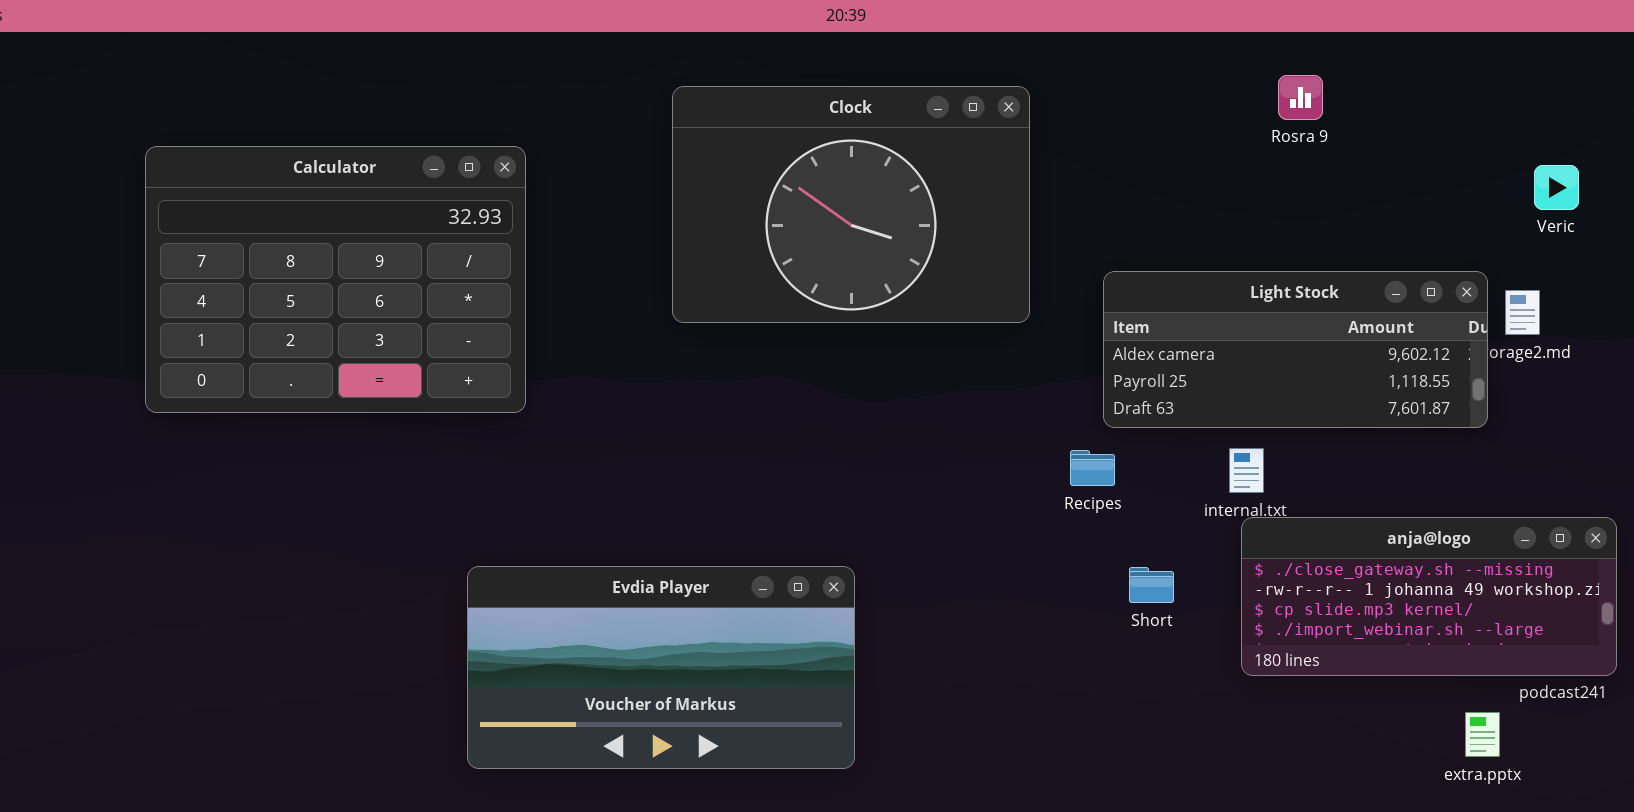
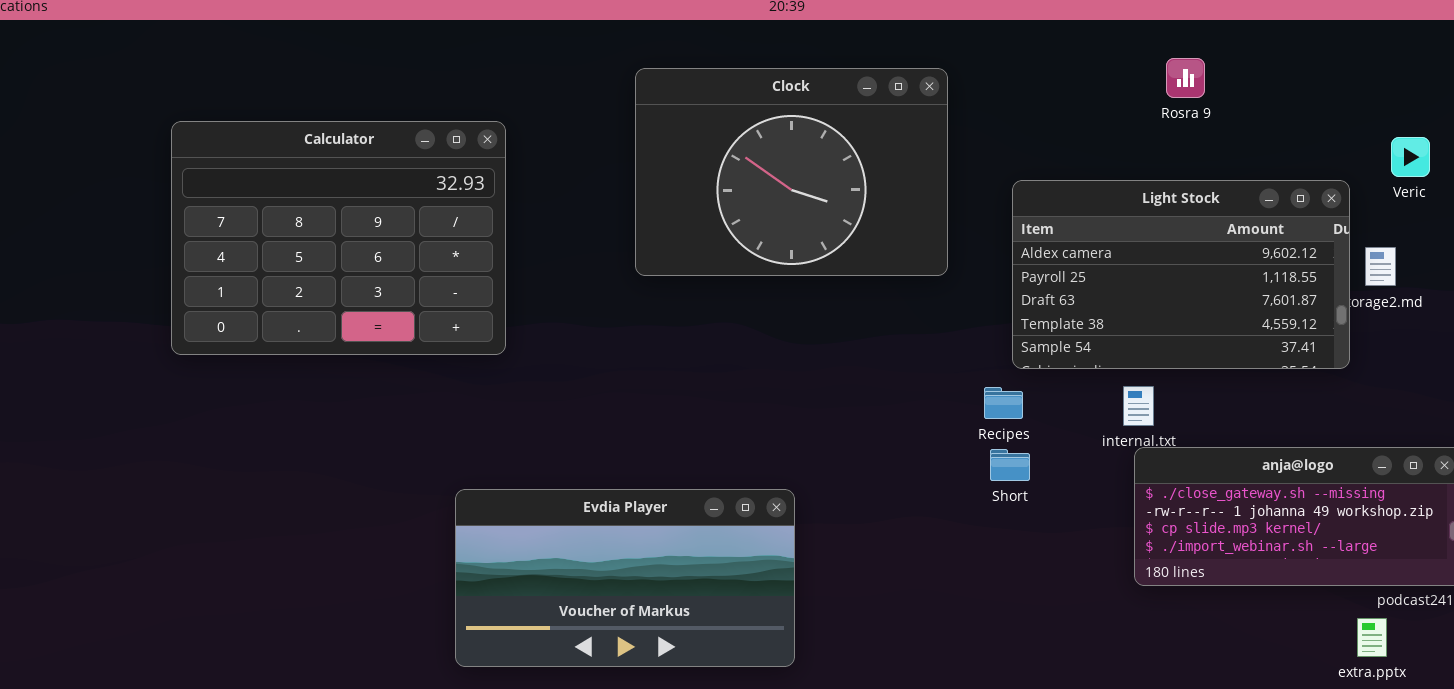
Light Stock: [1103,271,1488,428] -> [1012,180,1350,369], resized
Short: [1129,567,1174,603] -> [990,449,1030,481], moved
extra.pptx: [1465,712,1500,757] -> [1357,618,1387,657], moved

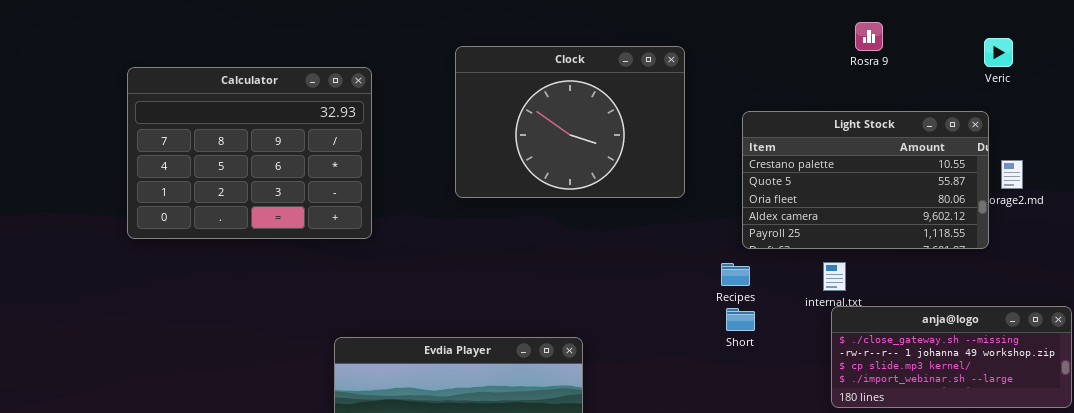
Clock: [635,68,948,276] -> [455,46,685,198], moved
Veric: [1391,137,1430,177] -> [984,38,1013,67], moved
Light Stock: [1012,180,1350,369] -> [742,111,989,249], scrolled up 3 rows

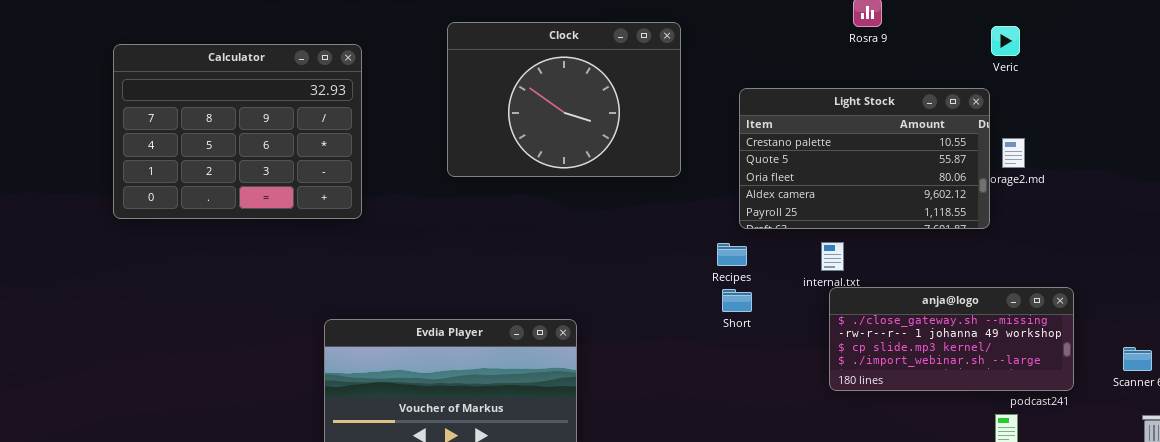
Veric: [984,38,1013,67] -> [991,26,1020,56], moved

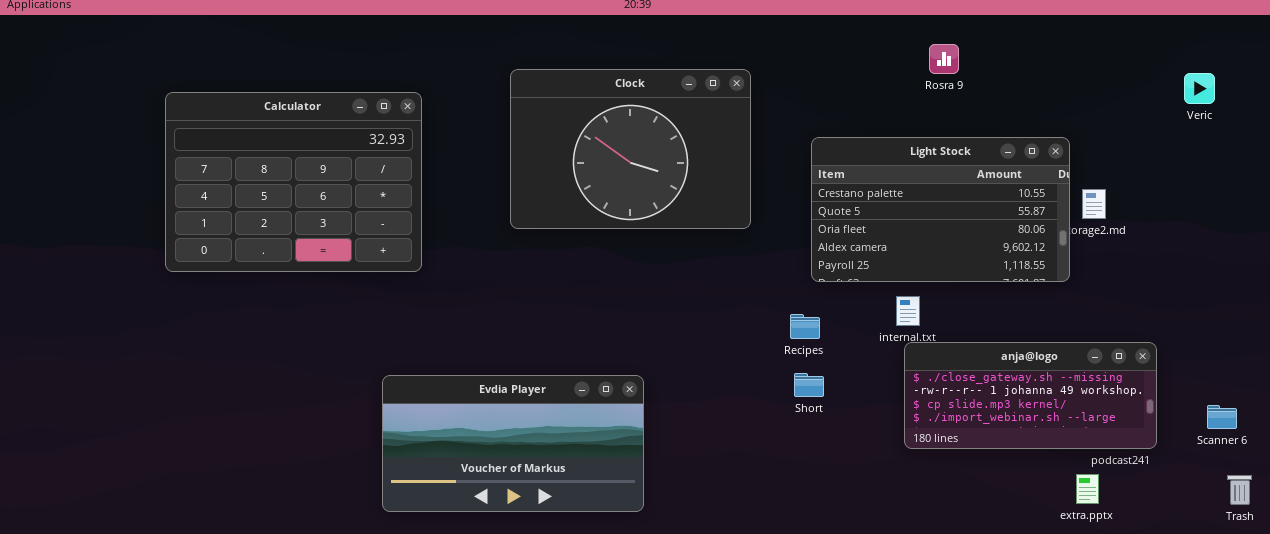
Veric: [991,26,1020,56] -> [1184,73,1215,104], moved
Recipes: [717,243,747,266] -> [790,314,820,339], moved
Short: [722,289,752,312] -> [794,373,824,397], moved

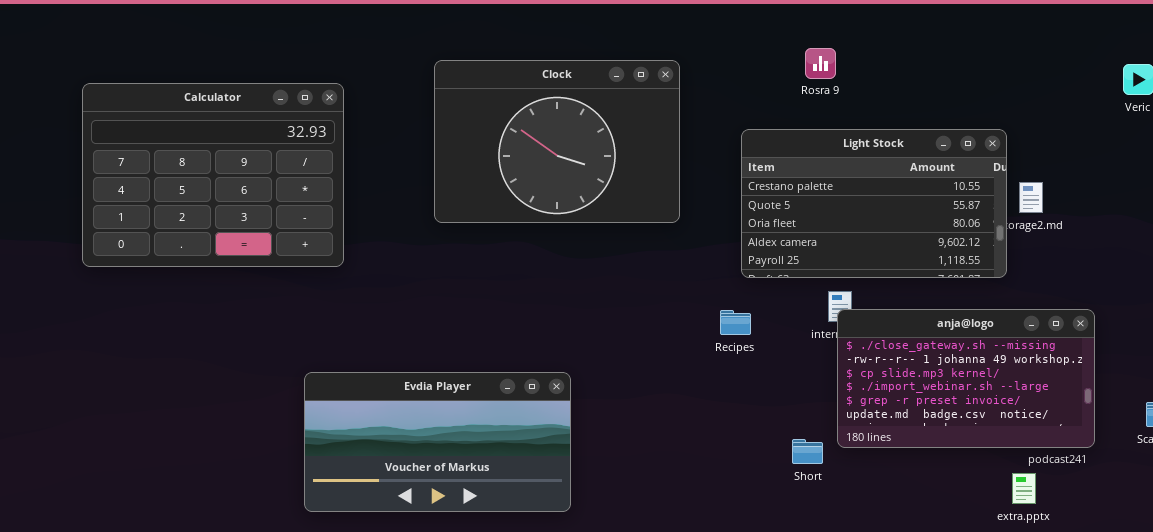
Rosra 9: [929,44,959,74] -> [805,48,836,79], moved
anja@logo: [904,342,1157,449] -> [837,309,1095,448], resized
Short: [794,373,824,397] -> [792,439,823,464], moved

